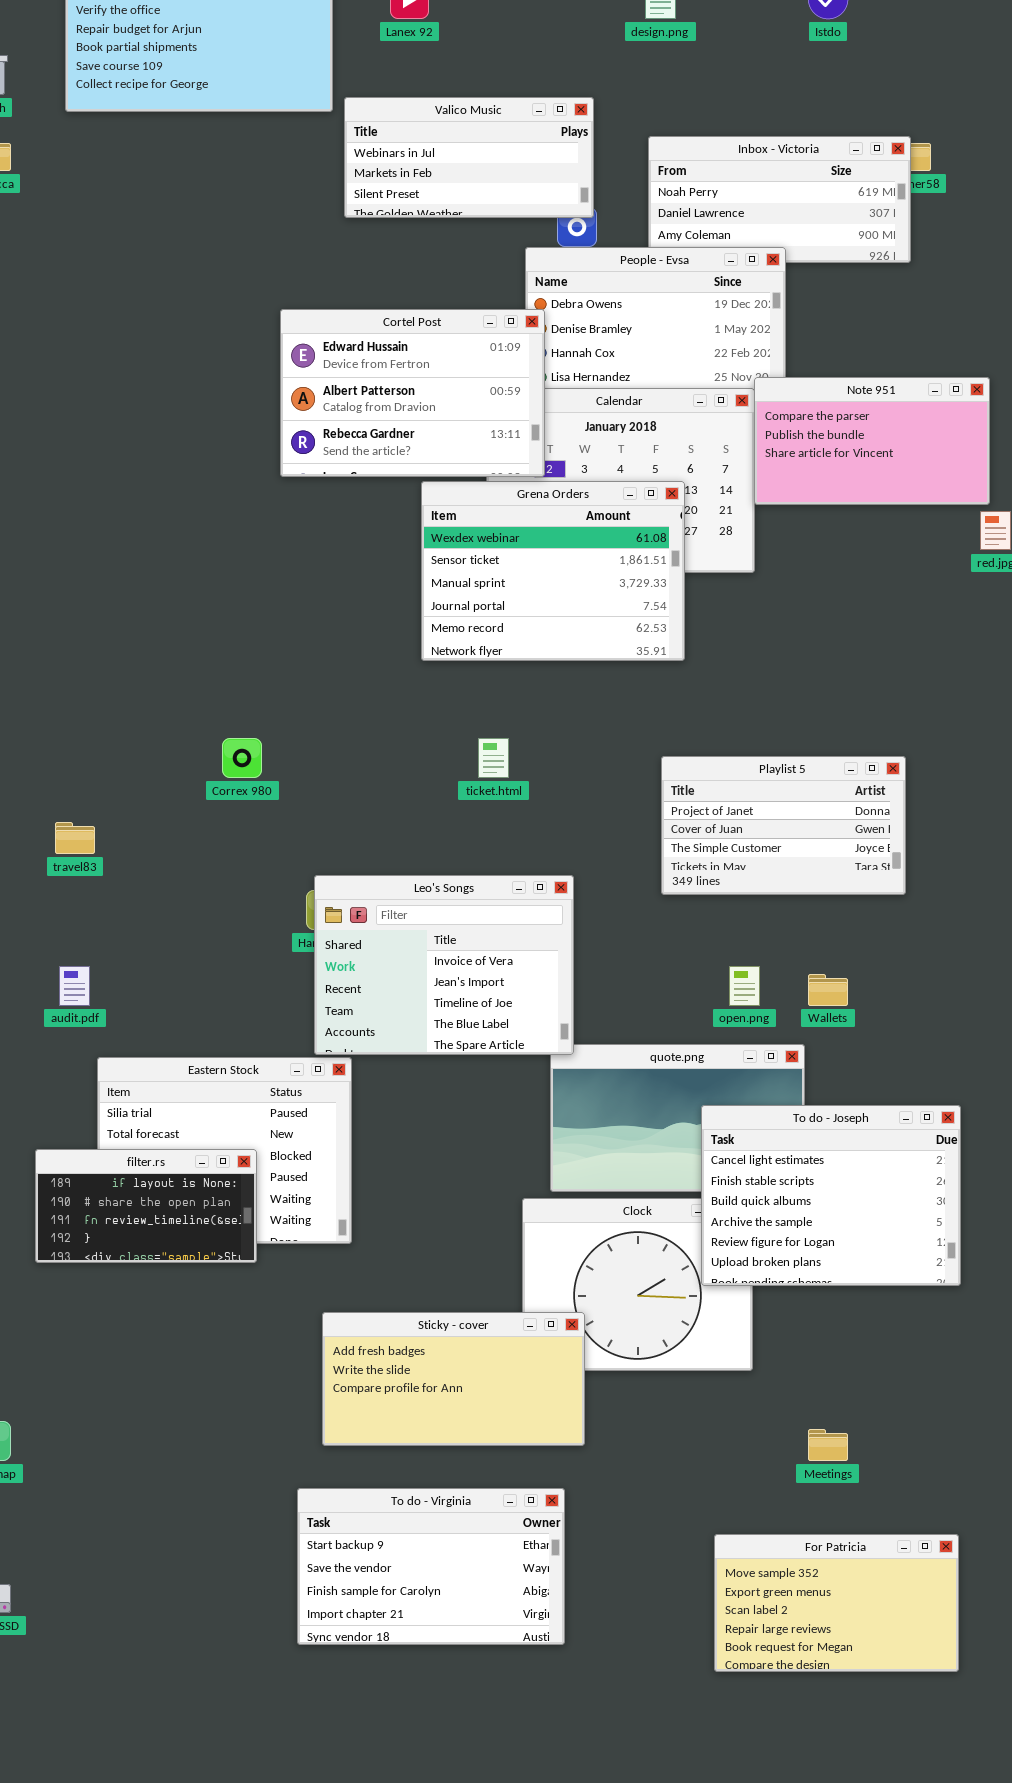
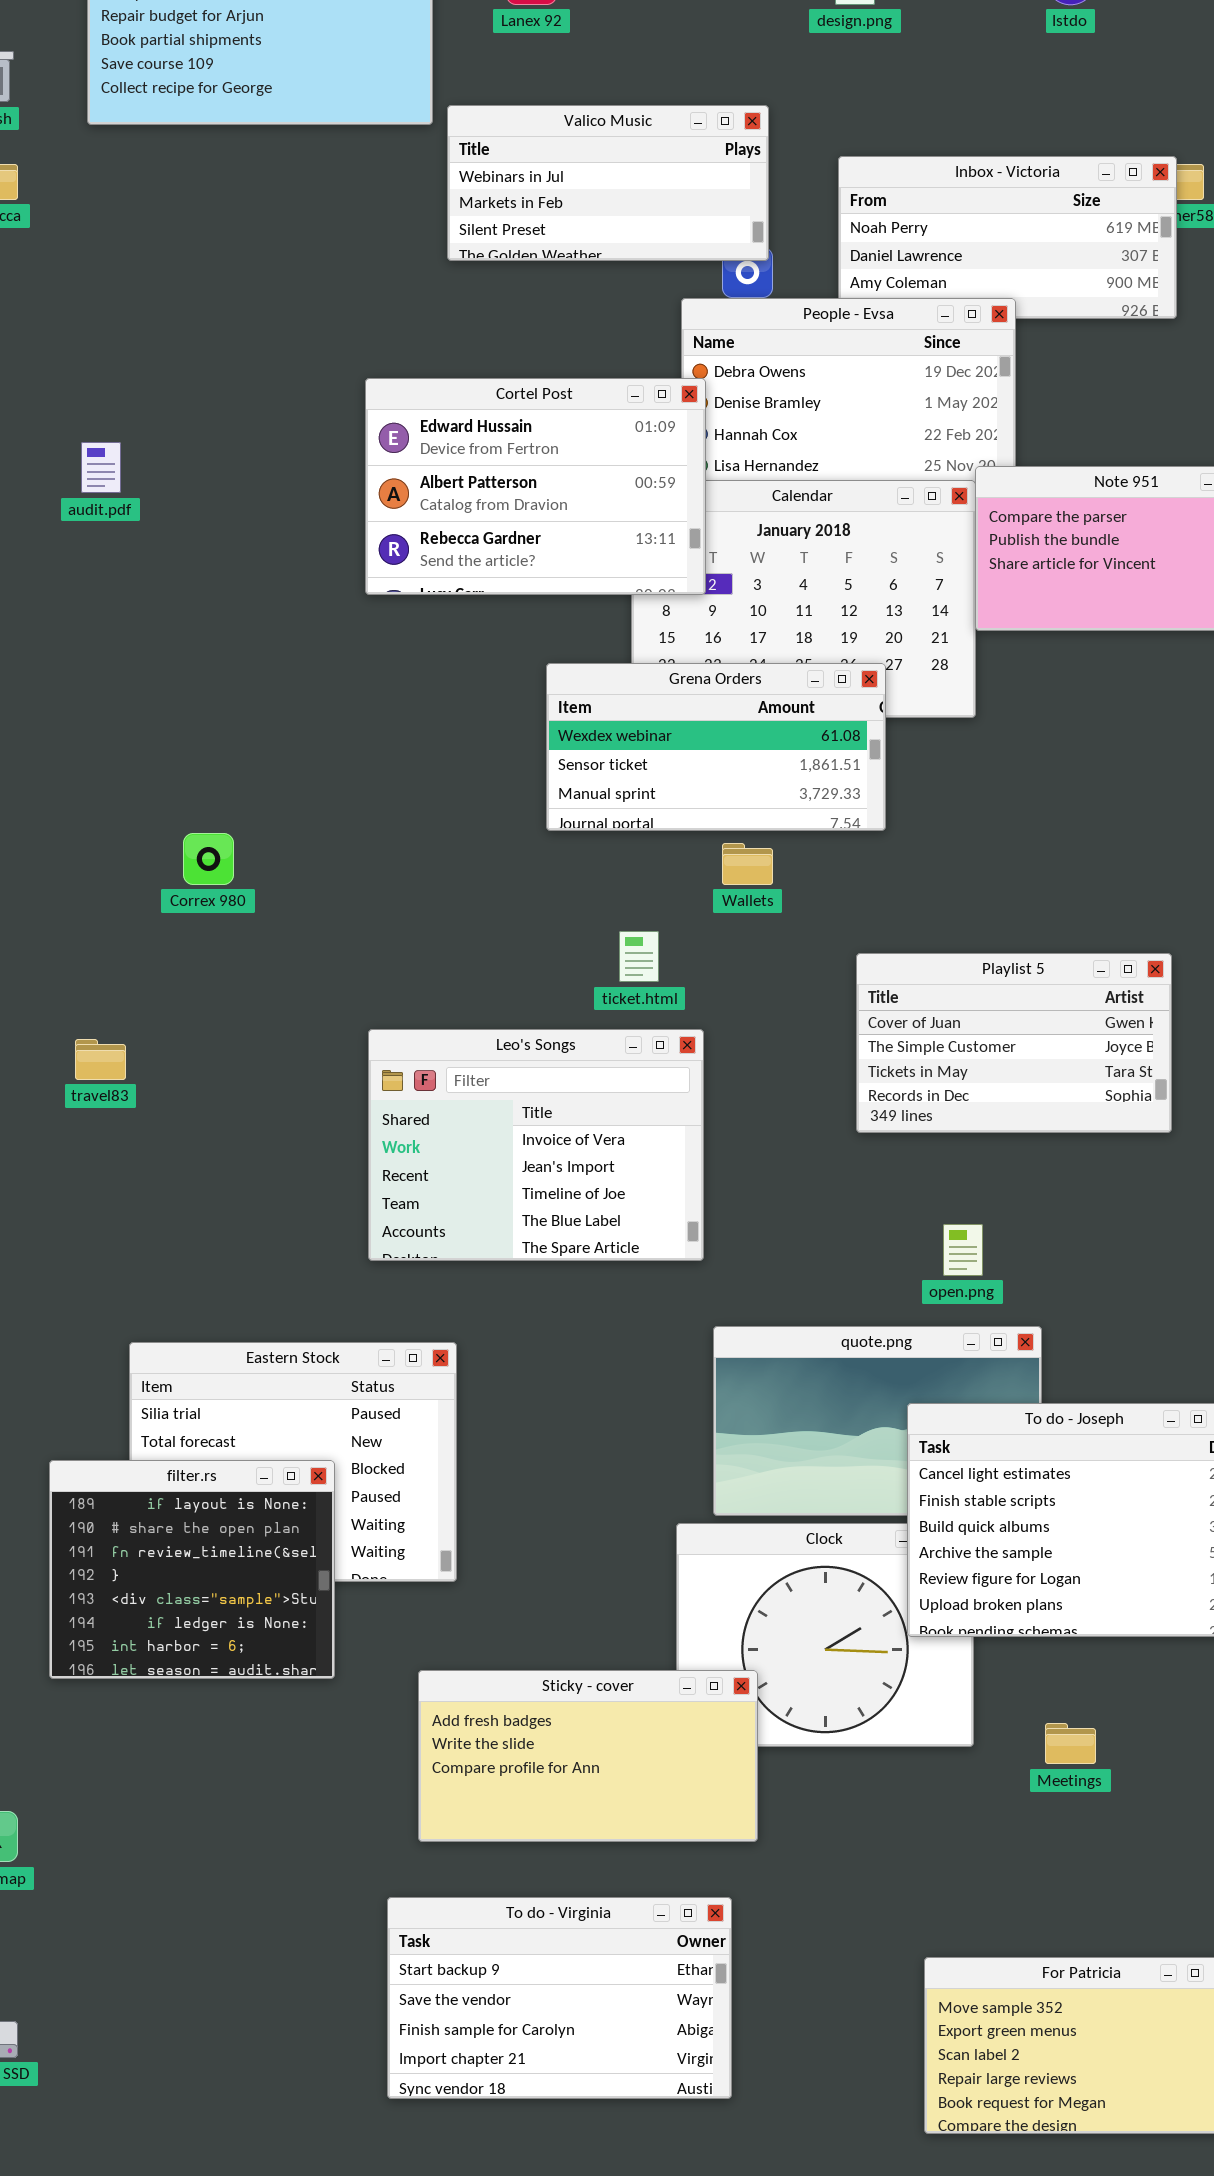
Grena Orders: [421,481,685,661] -> [546,663,886,831], resized
Correx 980: [222,738,262,778] -> [183,833,234,885], moved
Playlist 5: [661,756,906,895] -> [856,953,1172,1133], scrolled down 1 row
Leo's Songs: [314,875,574,1055] -> [368,1029,704,1261], moved
audit.pdf: [59,966,90,1006] -> [81,442,121,493], moved
Wallets: [808,974,848,1006] -> [722,843,773,885], moved
filter.rs: [35,1149,257,1263] -> [49,1460,335,1679], resized
Meetings: [808,1429,848,1461] -> [1045,1723,1096,1764], moved

